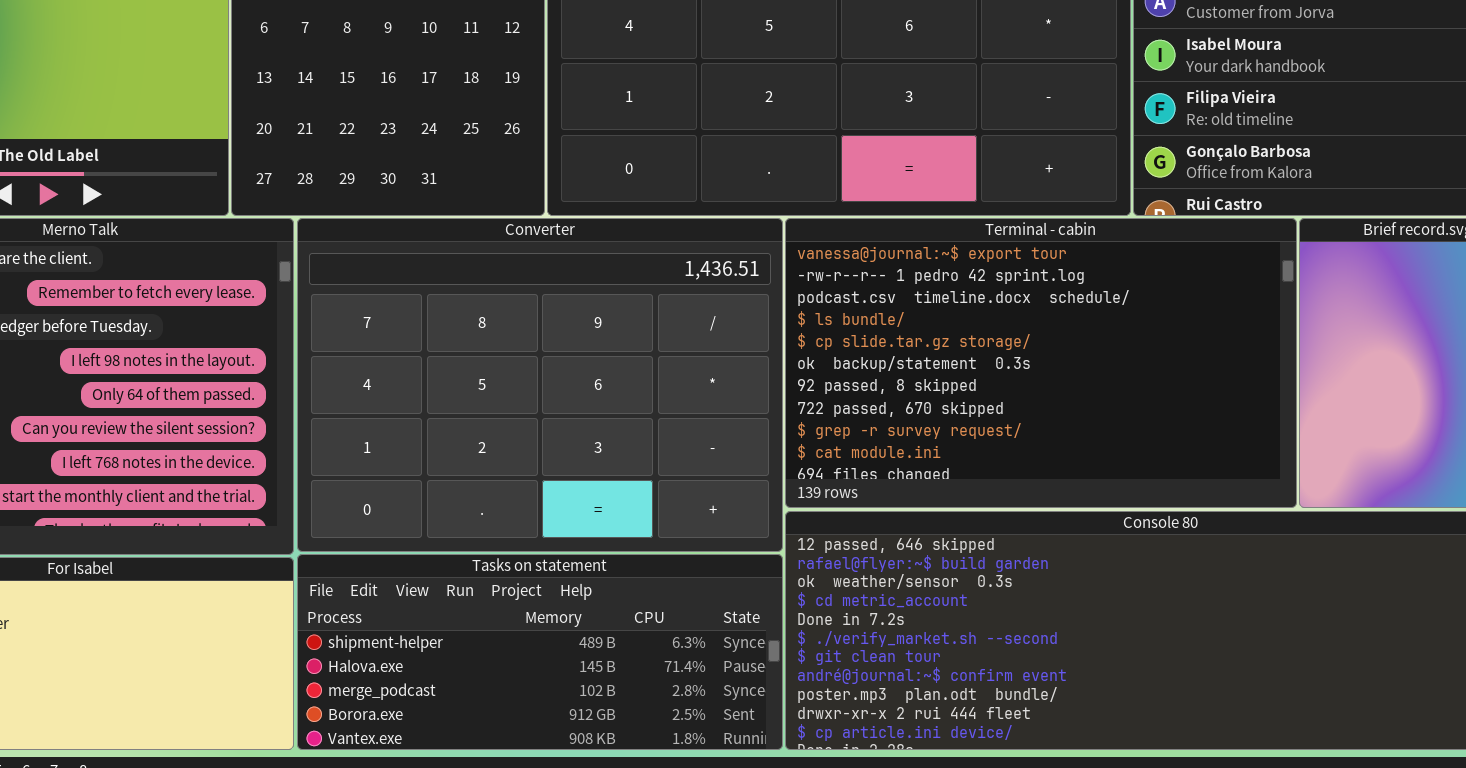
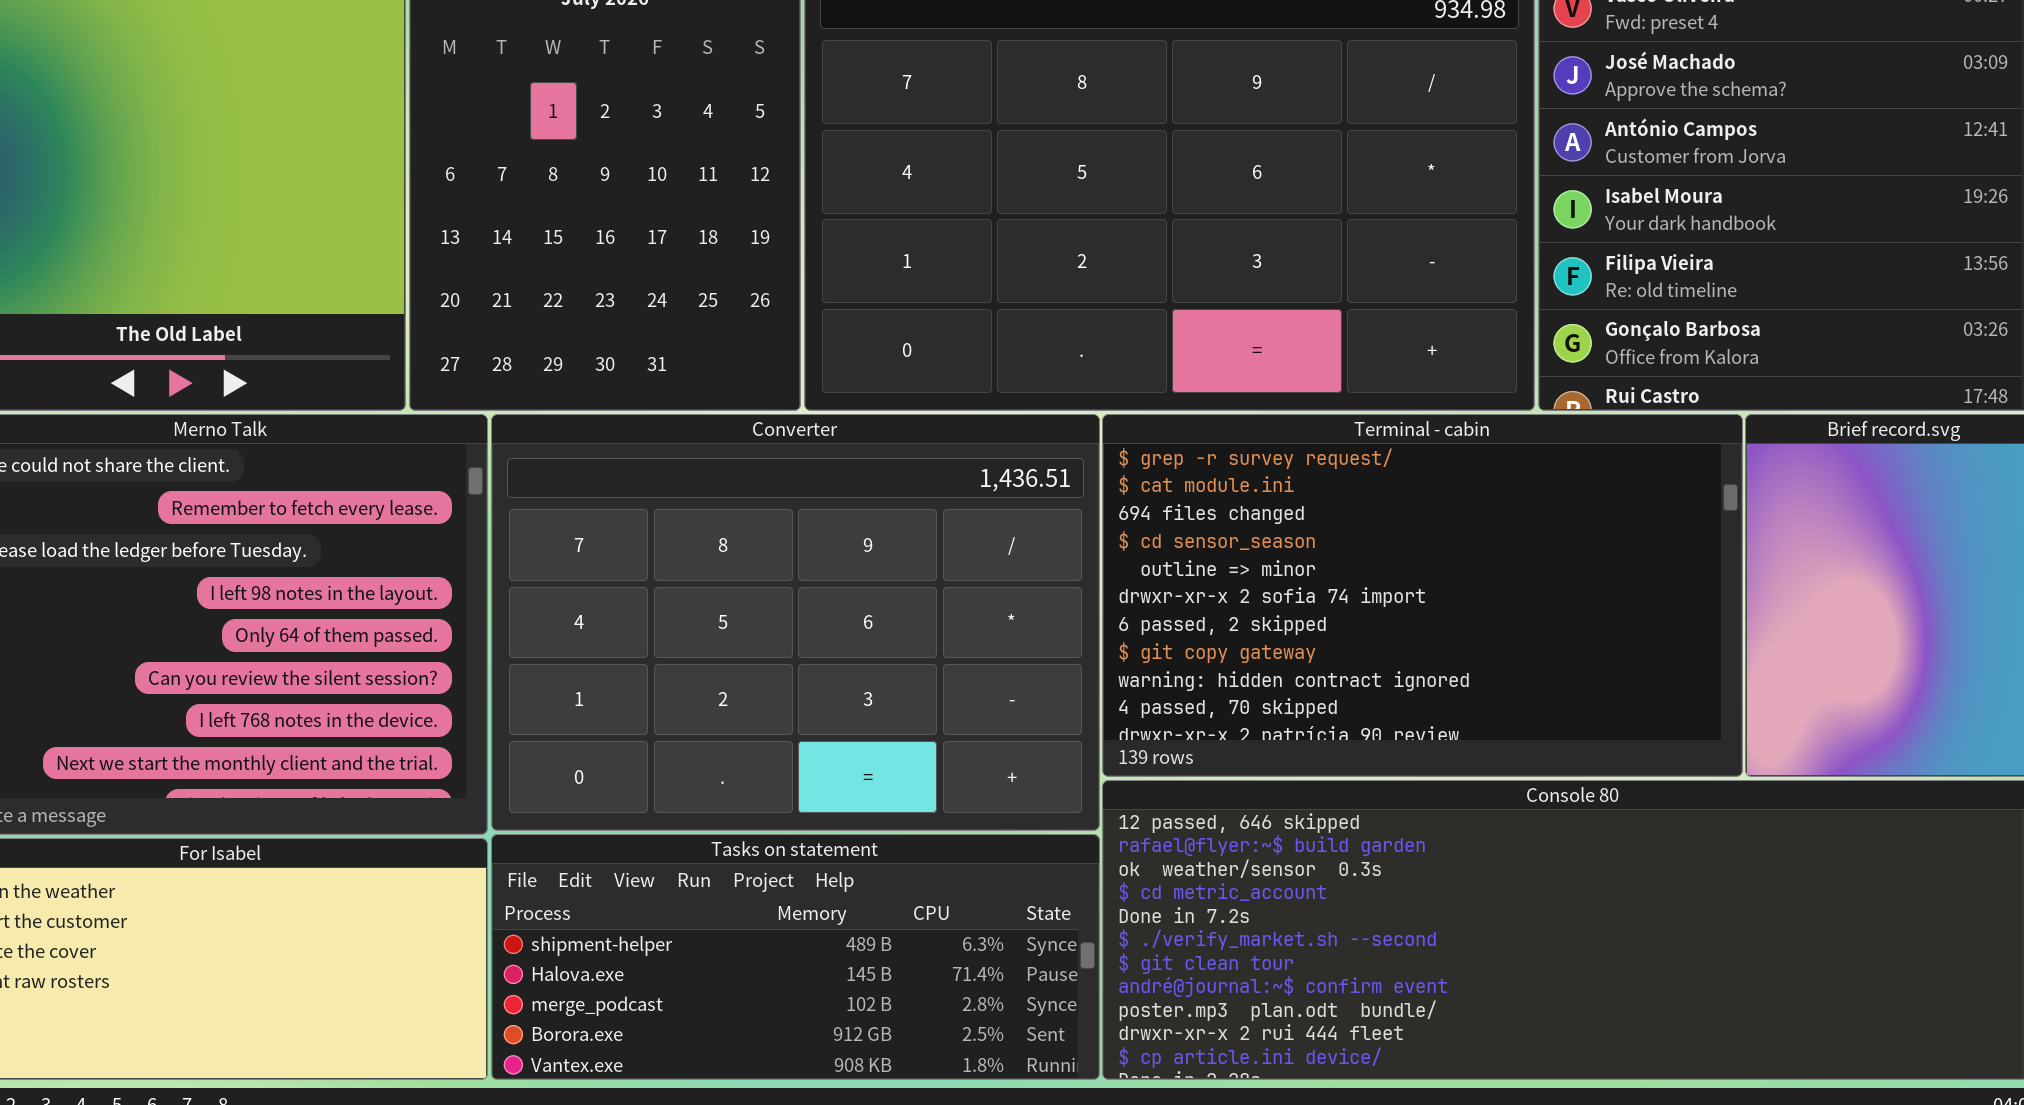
Terminal - cabin: [785,218,1297,508] -> [1102,414,1743,777], scrolled down 8 rows

